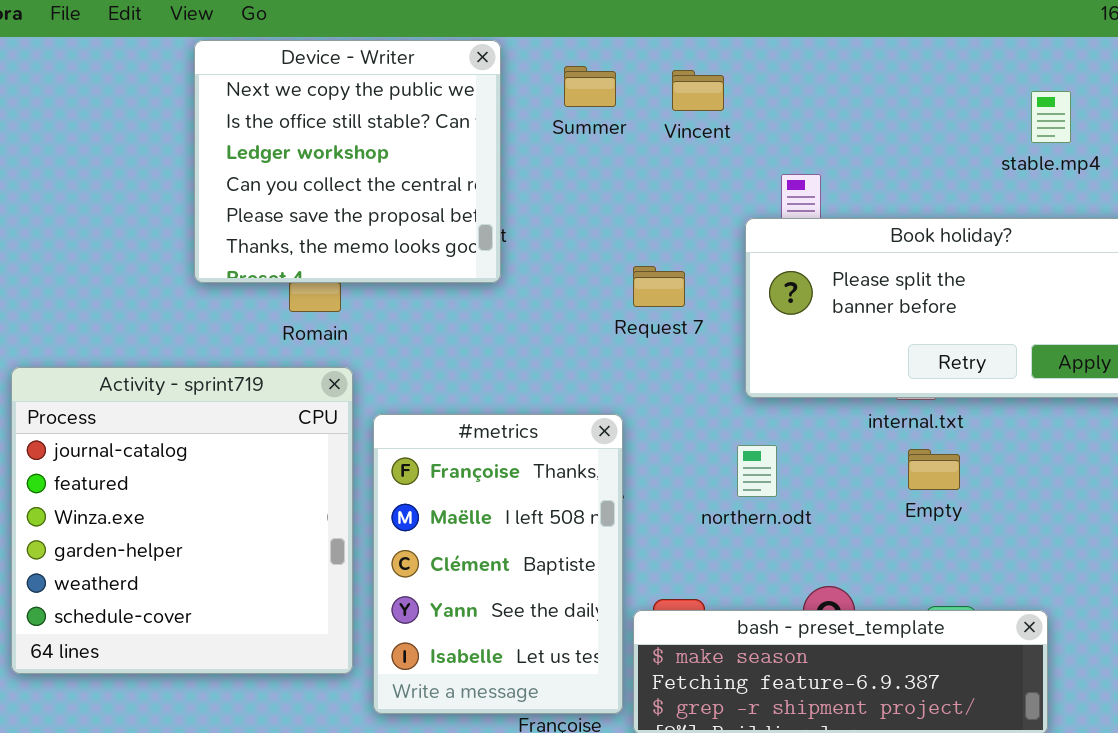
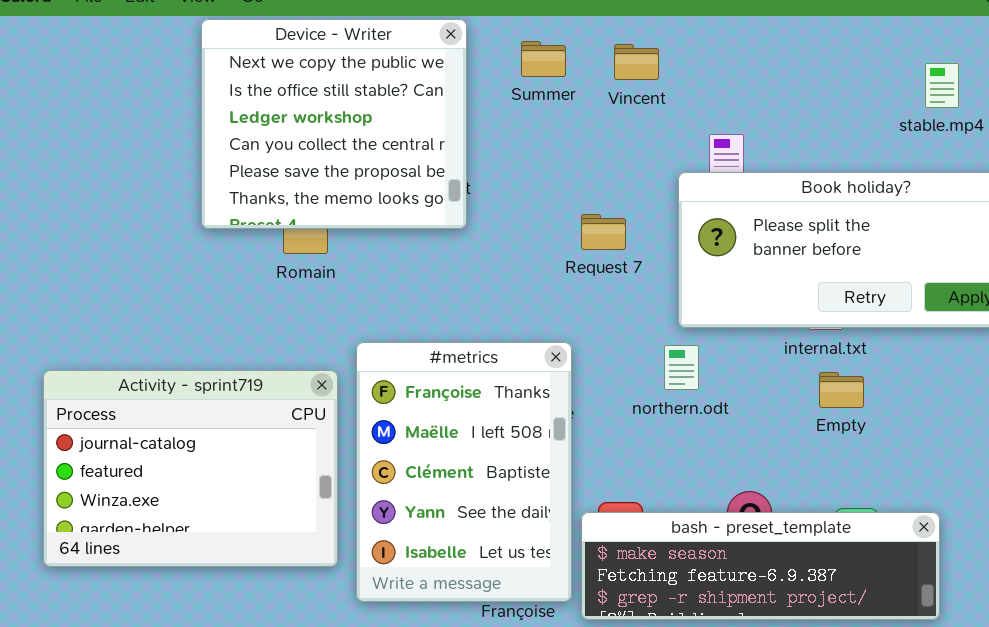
Activity - sprint719: [11,367,353,674] -> [43,370,338,567], resized
northern.odt: [737,445,777,497] -> [664,345,699,390], moved

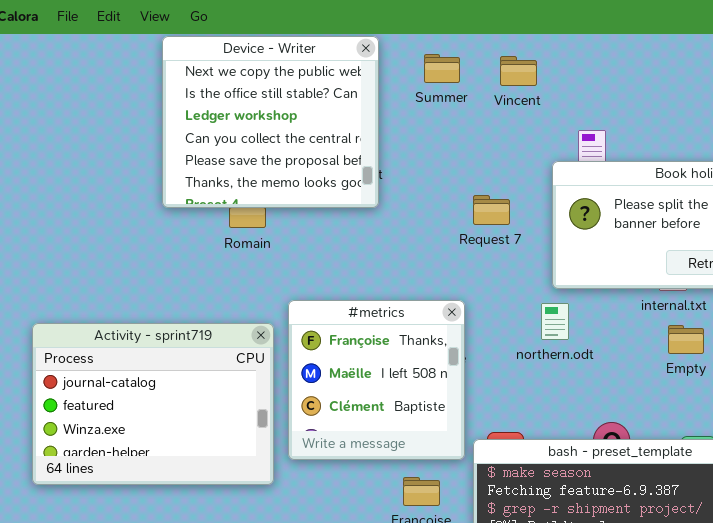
#metrics: [356,342,572,602] -> [288,300,465,460], resized

